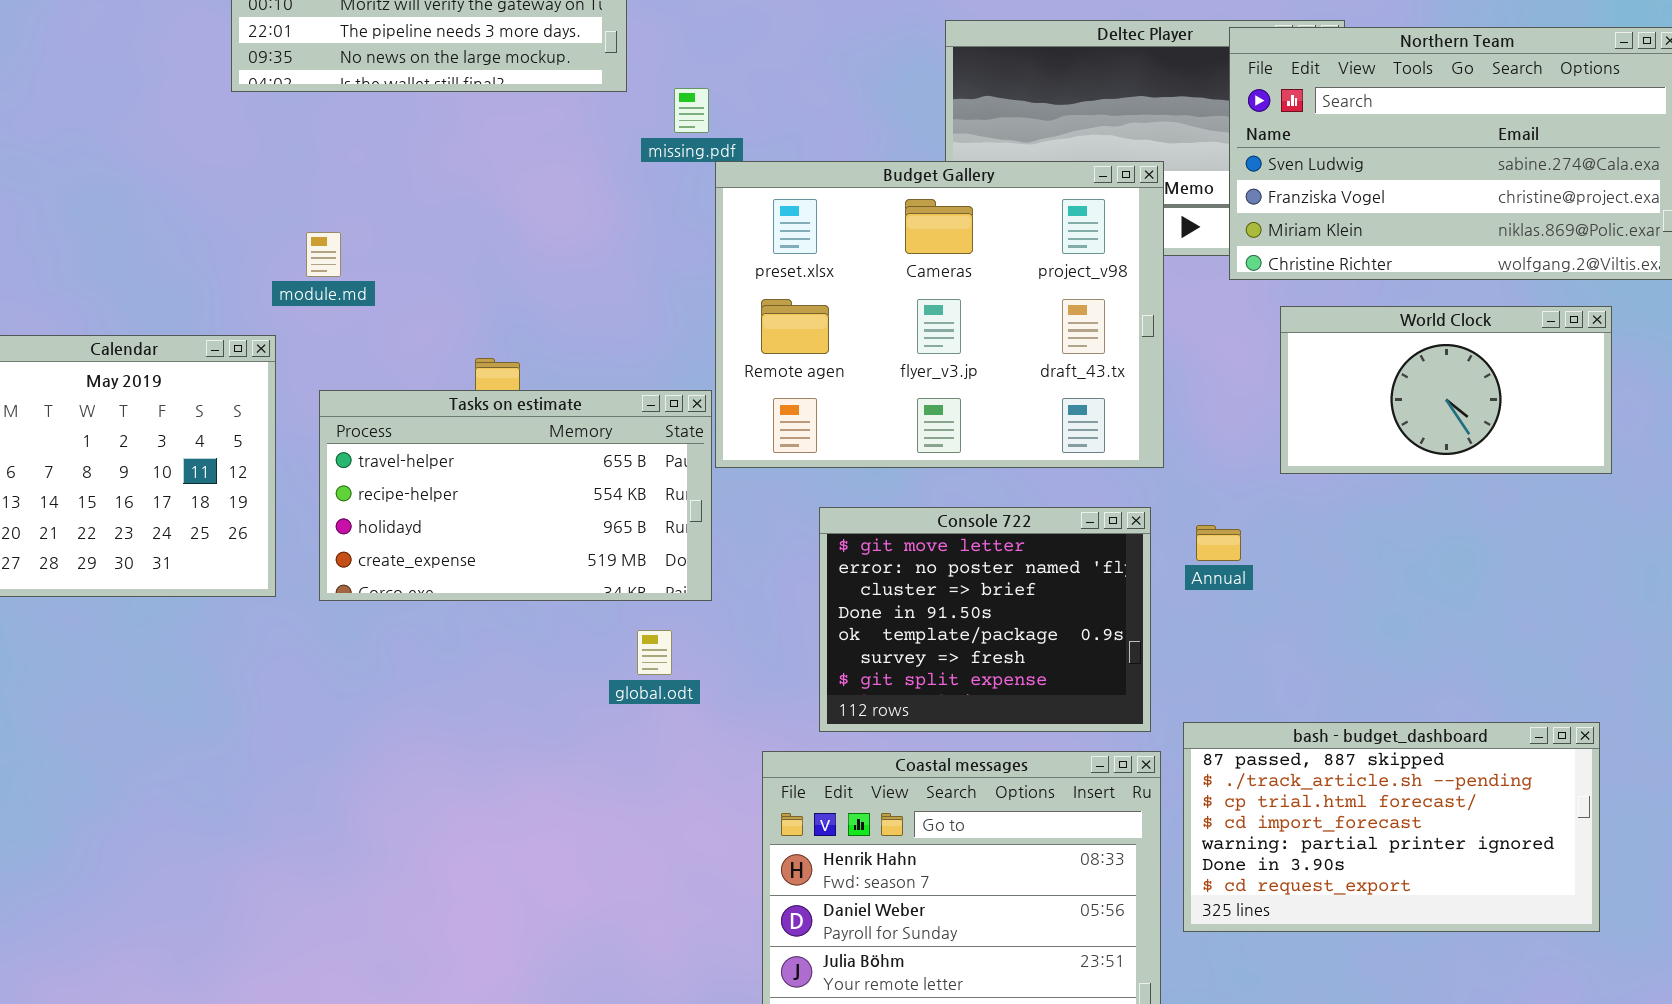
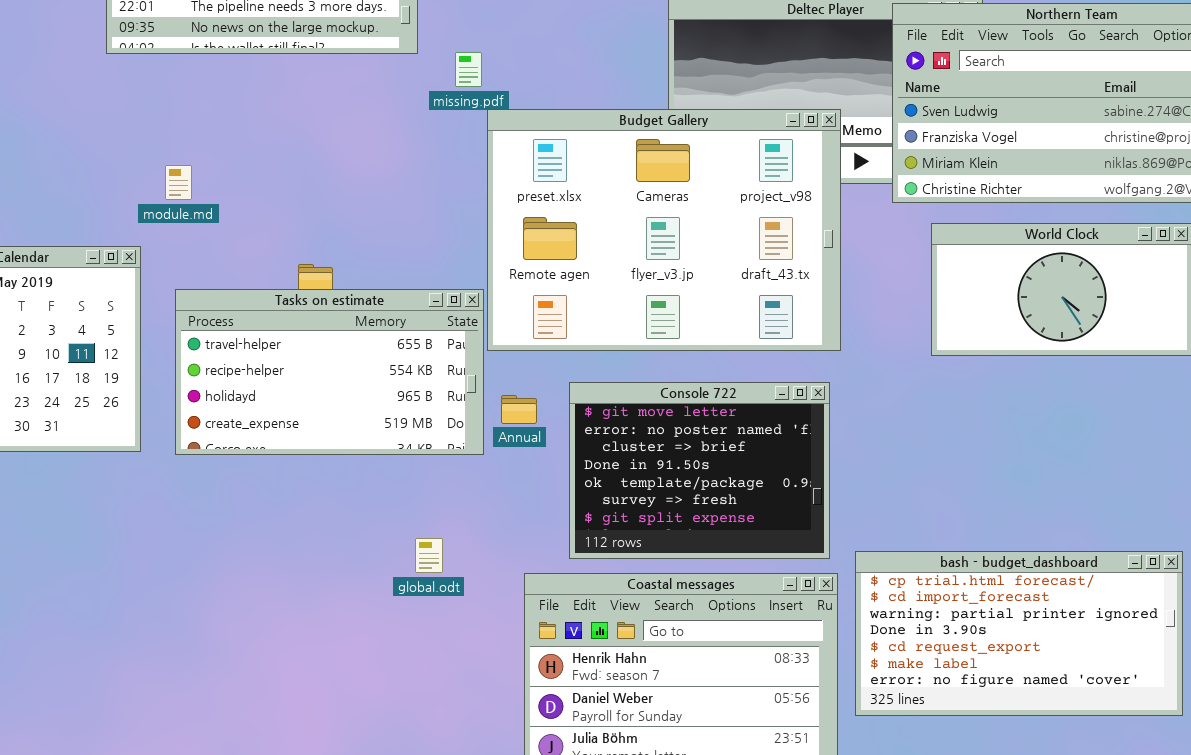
Annual: [1196,525,1241,561] -> [501,395,537,424], moved
global.odt: [637,630,672,675] -> [415,538,443,573], moved
bash - budget_dashboard: [1183,722,1600,932] -> [855,551,1183,716], scrolled down 2 rows

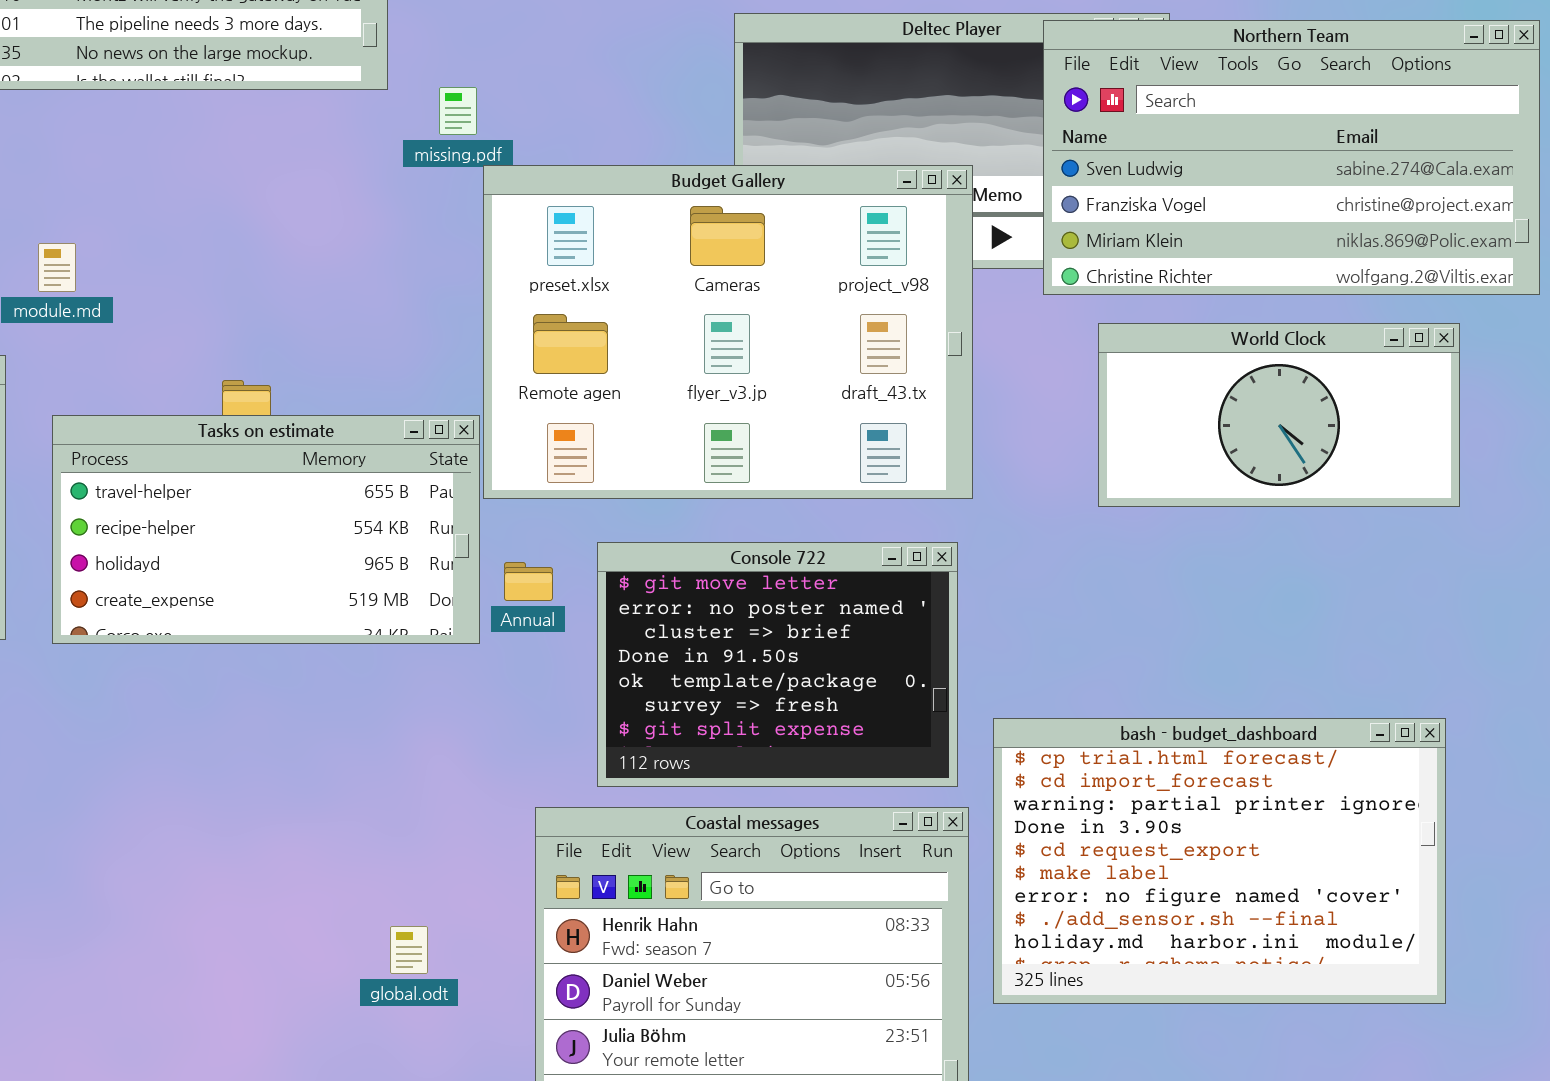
global.odt: [415,538,443,573] -> [390,926,428,974], moved
bash - budget_dashboard: [855,551,1183,716] -> [993,718,1446,1004], resized

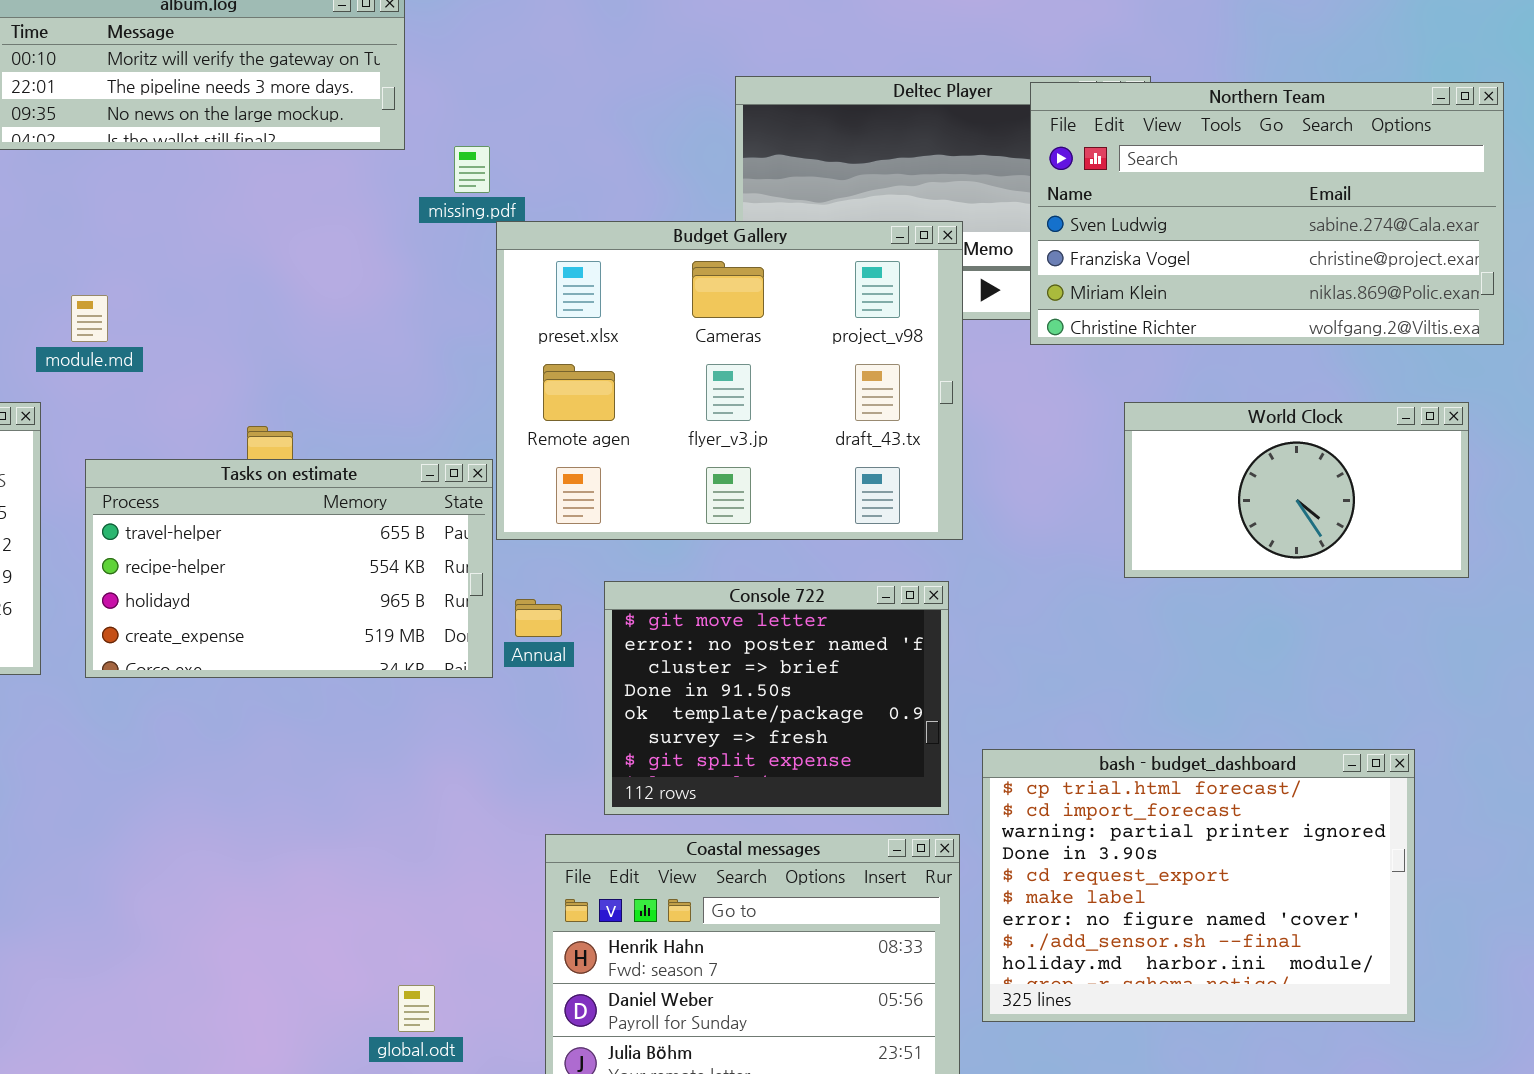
World Clock: [1098,323,1460,507] -> [1124,402,1469,578], moved
global.odt: [390,926,428,974] -> [398,985,435,1032], moved

